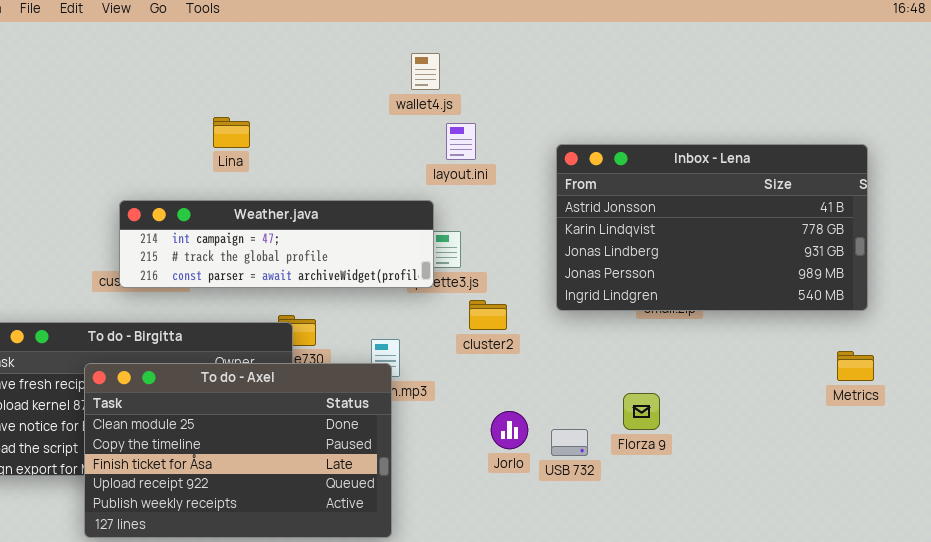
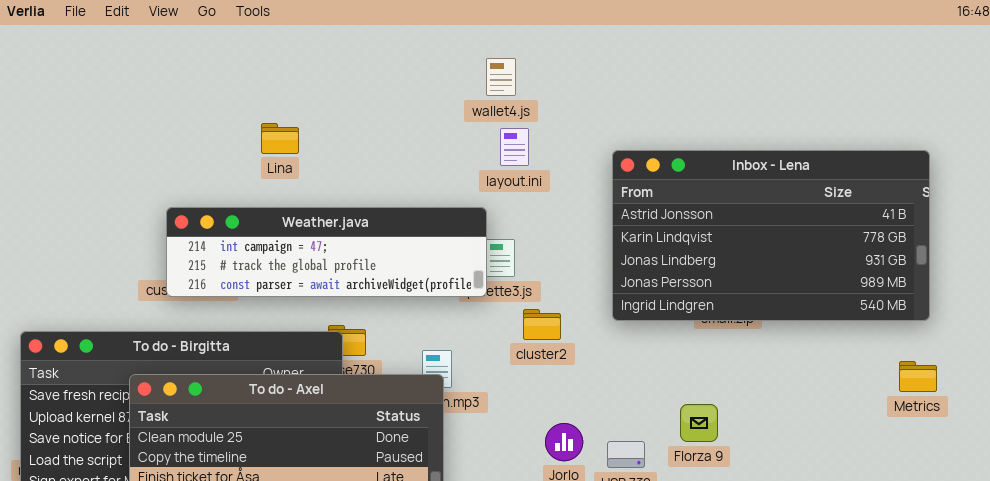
wallet4.js: [411,53,440,90] -> [486,58,516,96], moved

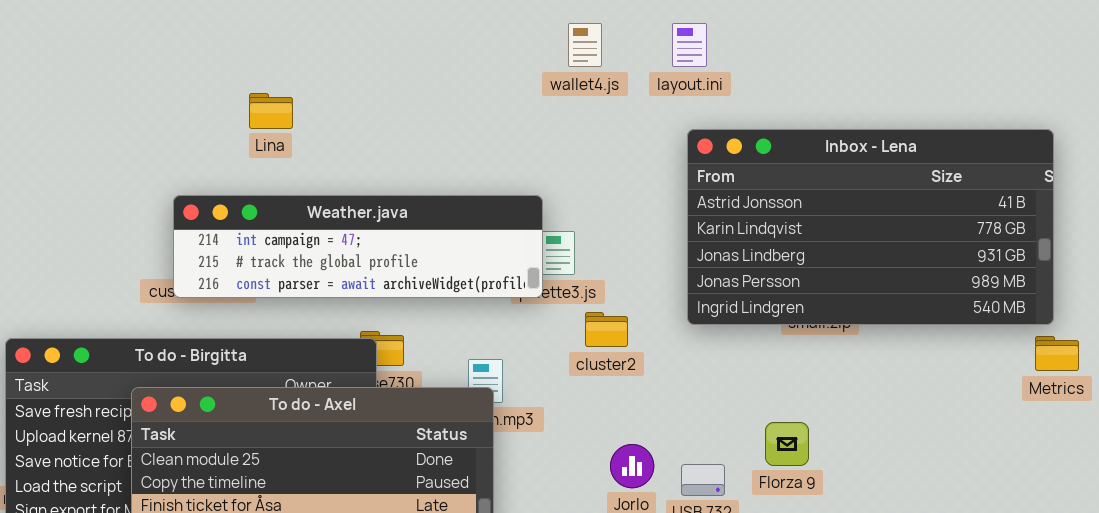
wallet4.js: [486,58,516,96] -> [568,23,602,67], moved
Lina: [261,123,299,154] -> [249,93,293,129], moved
layout.ini: [500,128,529,166] -> [672,23,707,67], moved
Metrics: [899,361,937,392] -> [1035,336,1079,371], moved

